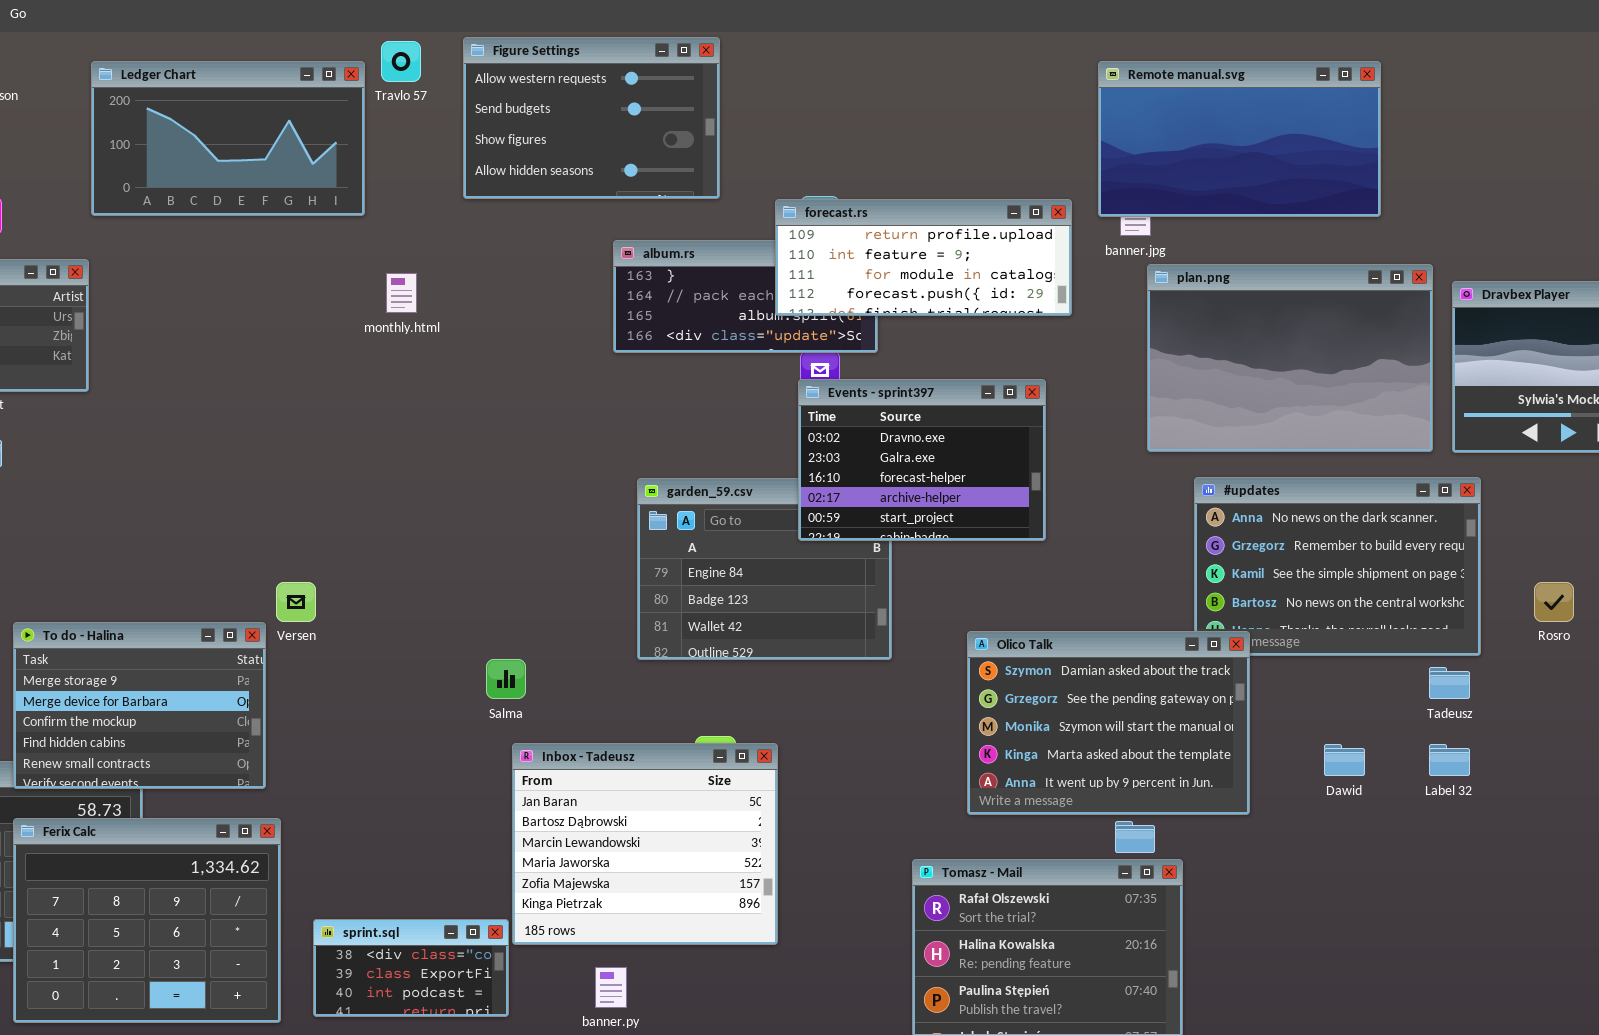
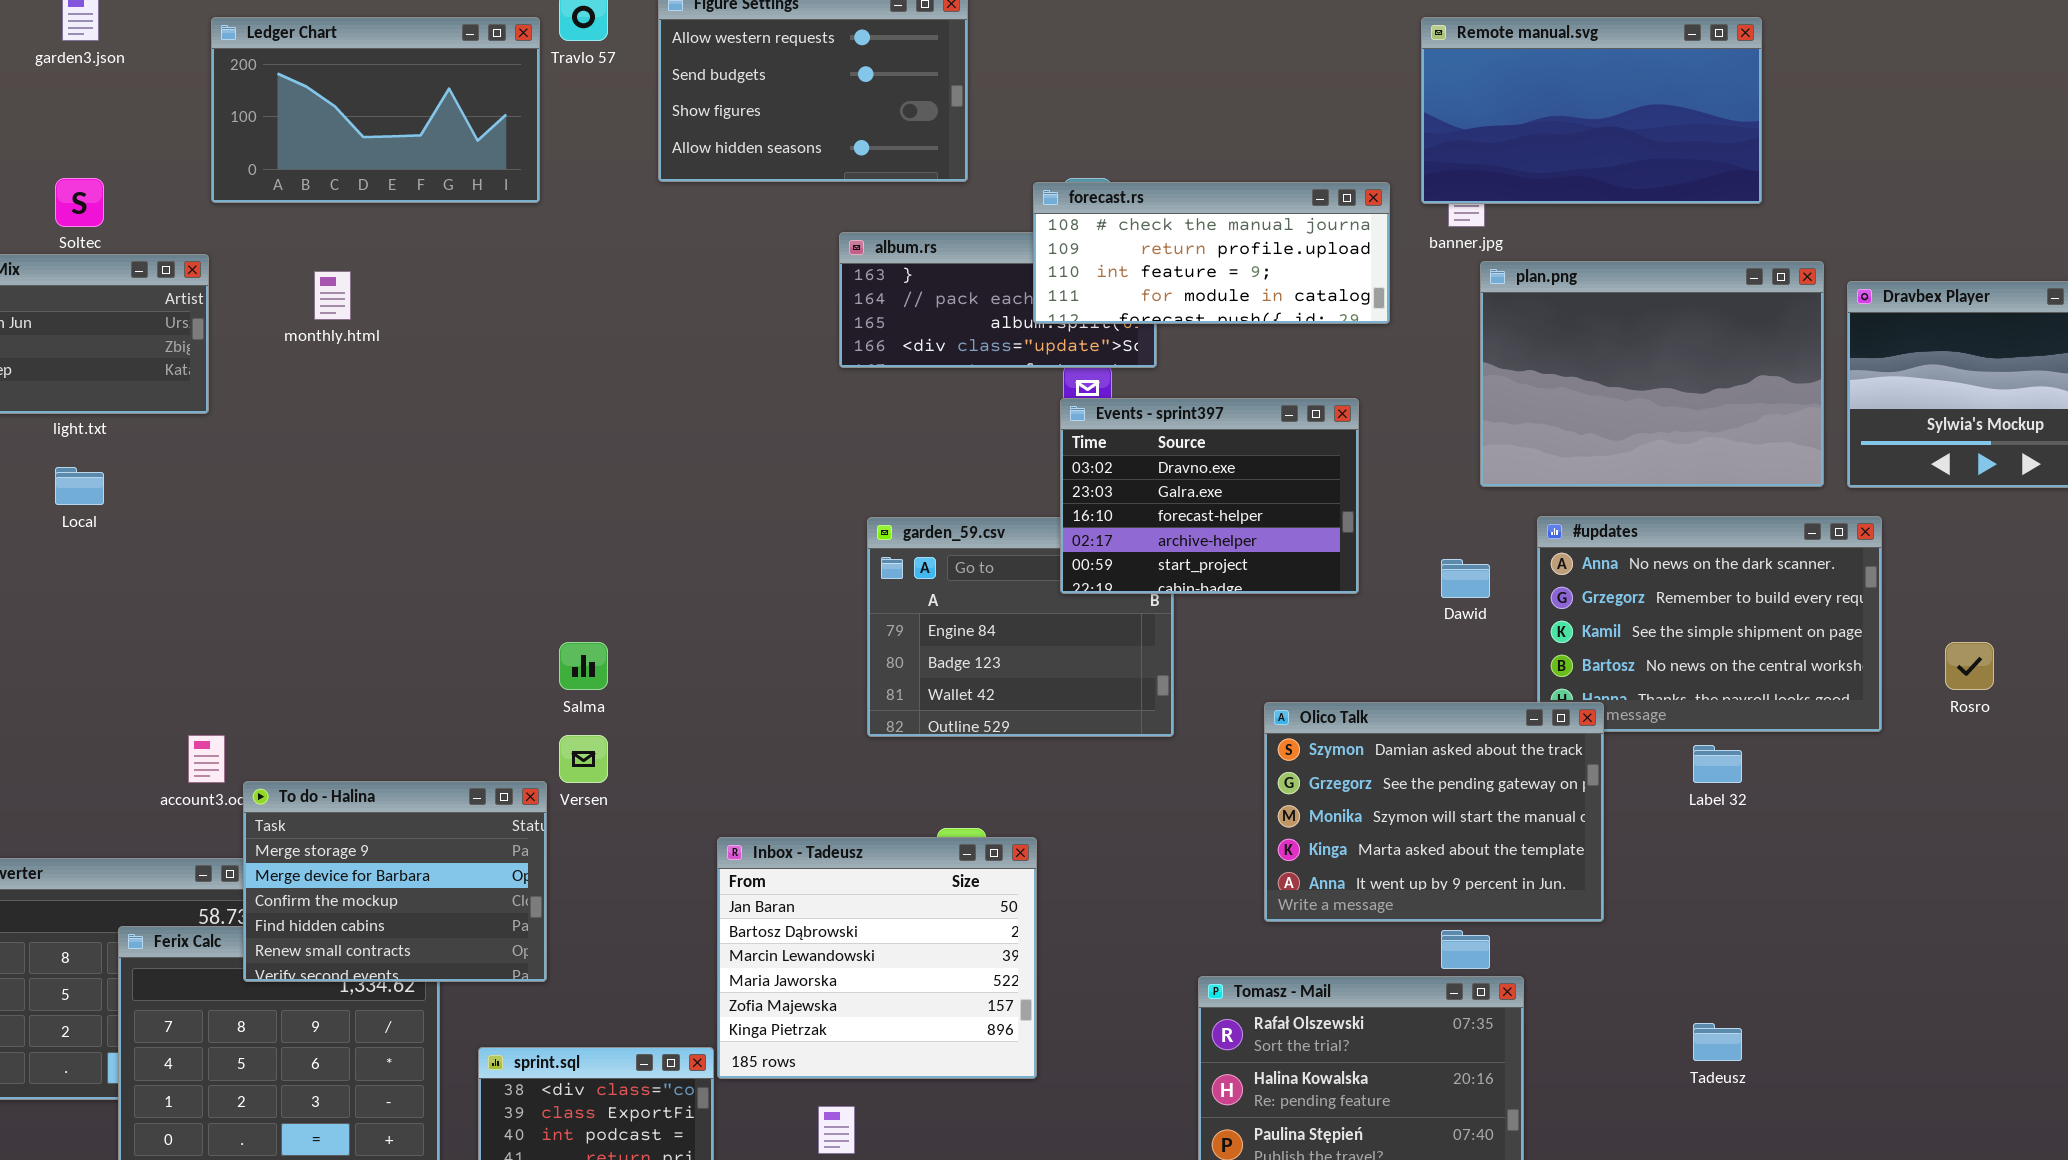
forecast.rs: [775,199,1072,316] -> [1033,182,1390,324], scrolled up 1 row
monthly.html: [386,273,417,313] -> [314,271,351,320], moved
Versen: [276,582,316,622] -> [559,735,608,783], moved
To do - Halina: [13,622,266,789] -> [243,781,547,982], moved
Salma: [486,659,526,699] -> [559,642,608,690], moved
Tadeusz: [1429,667,1470,699] -> [1693,1023,1742,1061], moved
Dawid: [1324,744,1365,776] -> [1441,559,1490,598], moved
Label 32: [1429,744,1470,776] -> [1693,745,1742,783], moved

